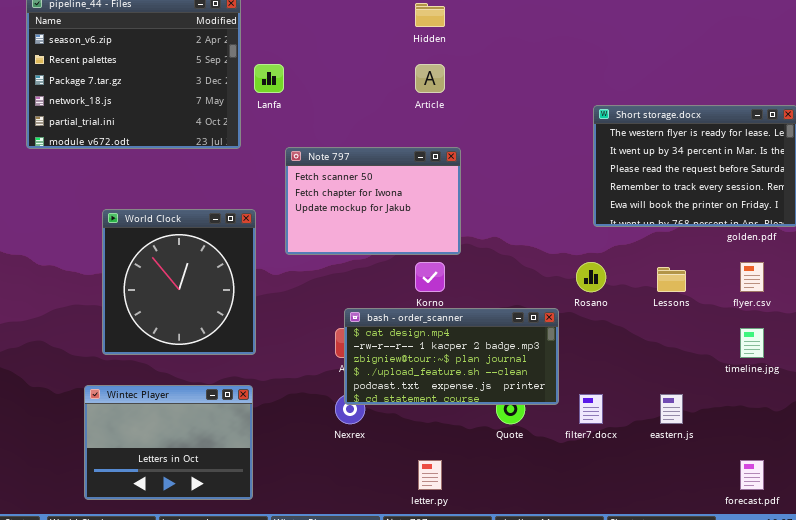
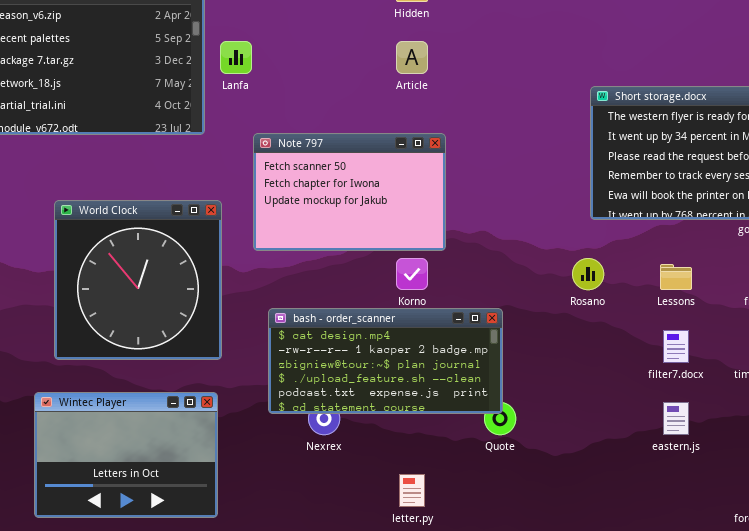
bash - order_scanner: [344,308,559,405] -> [268,308,503,414], moved
filter7.docx: [579,394,603,424] -> [663,330,689,363], moved

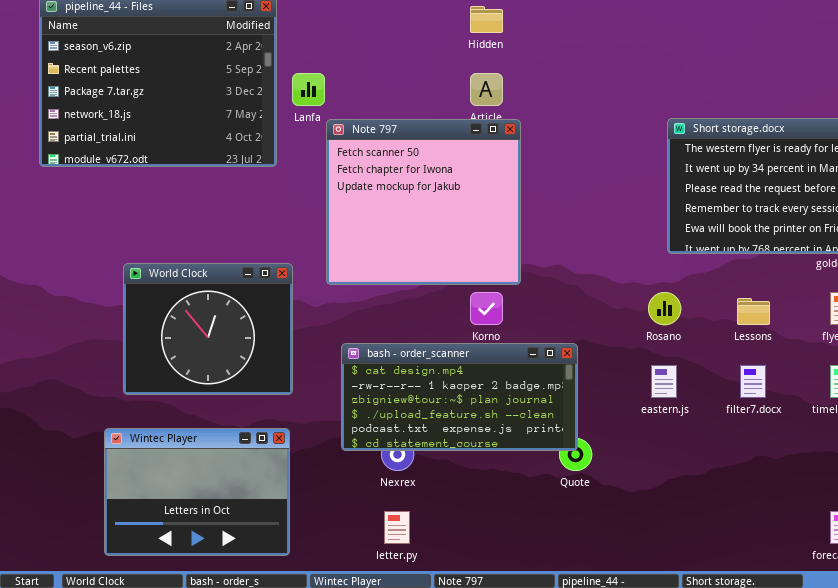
Note 797: [253,133,446,251] -> [326,119,521,285], resized
World Clock: [54,200,222,360] -> [123,263,293,395], resized
eastern.js: [663,402,689,435] -> [651,365,677,398], moved
letter.py: [399,474,425,507] -> [384,511,410,544], moved

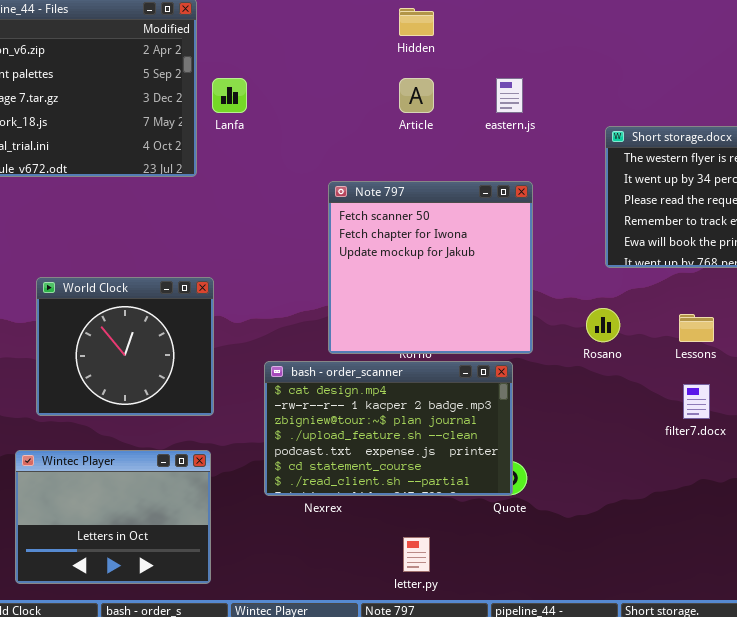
Note 797: [326,119,521,285] -> [328,181,533,354], moved
bash - order_scanner: [341,343,578,451] -> [264,361,513,496], resized
eastern.js: [651,365,677,398] -> [496,78,523,113], moved
letter.py: [384,511,410,544] -> [403,537,430,572], moved

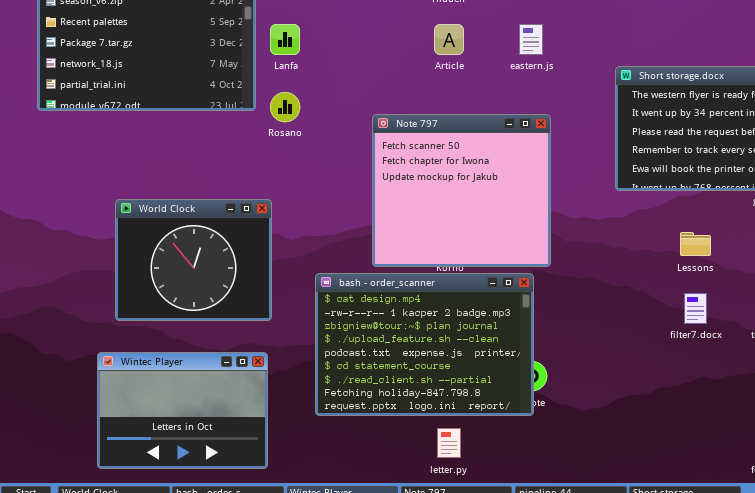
Rosano: [586,308,620,342] -> [270,92,300,122], moved
bash - order_scanner: [264,361,513,496] -> [315,273,534,416], resized

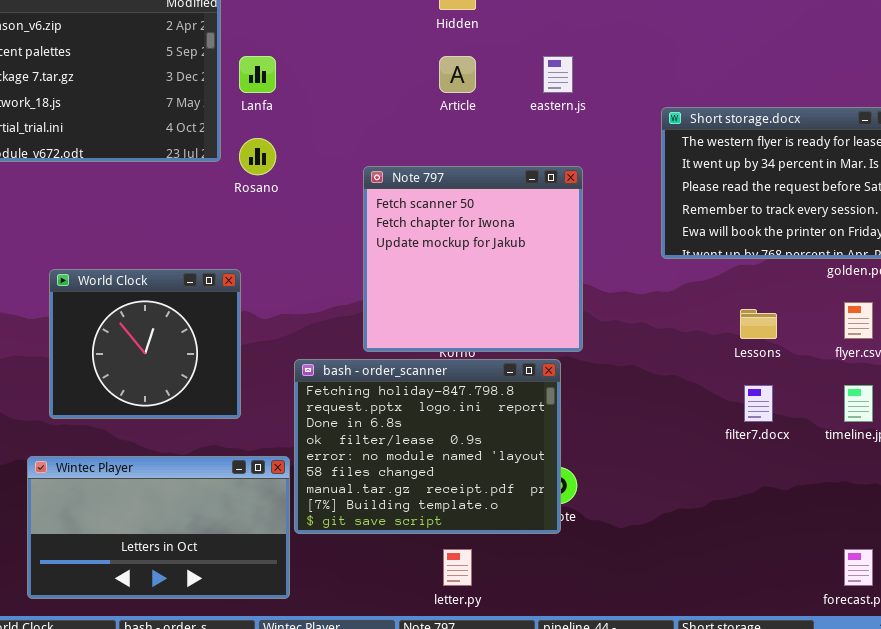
bash - order_scanner: [315,273,534,416] -> [294,359,561,534], scrolled down 7 rows
Wintec Player: [97,352,268,469] -> [27,456,290,599], resized

